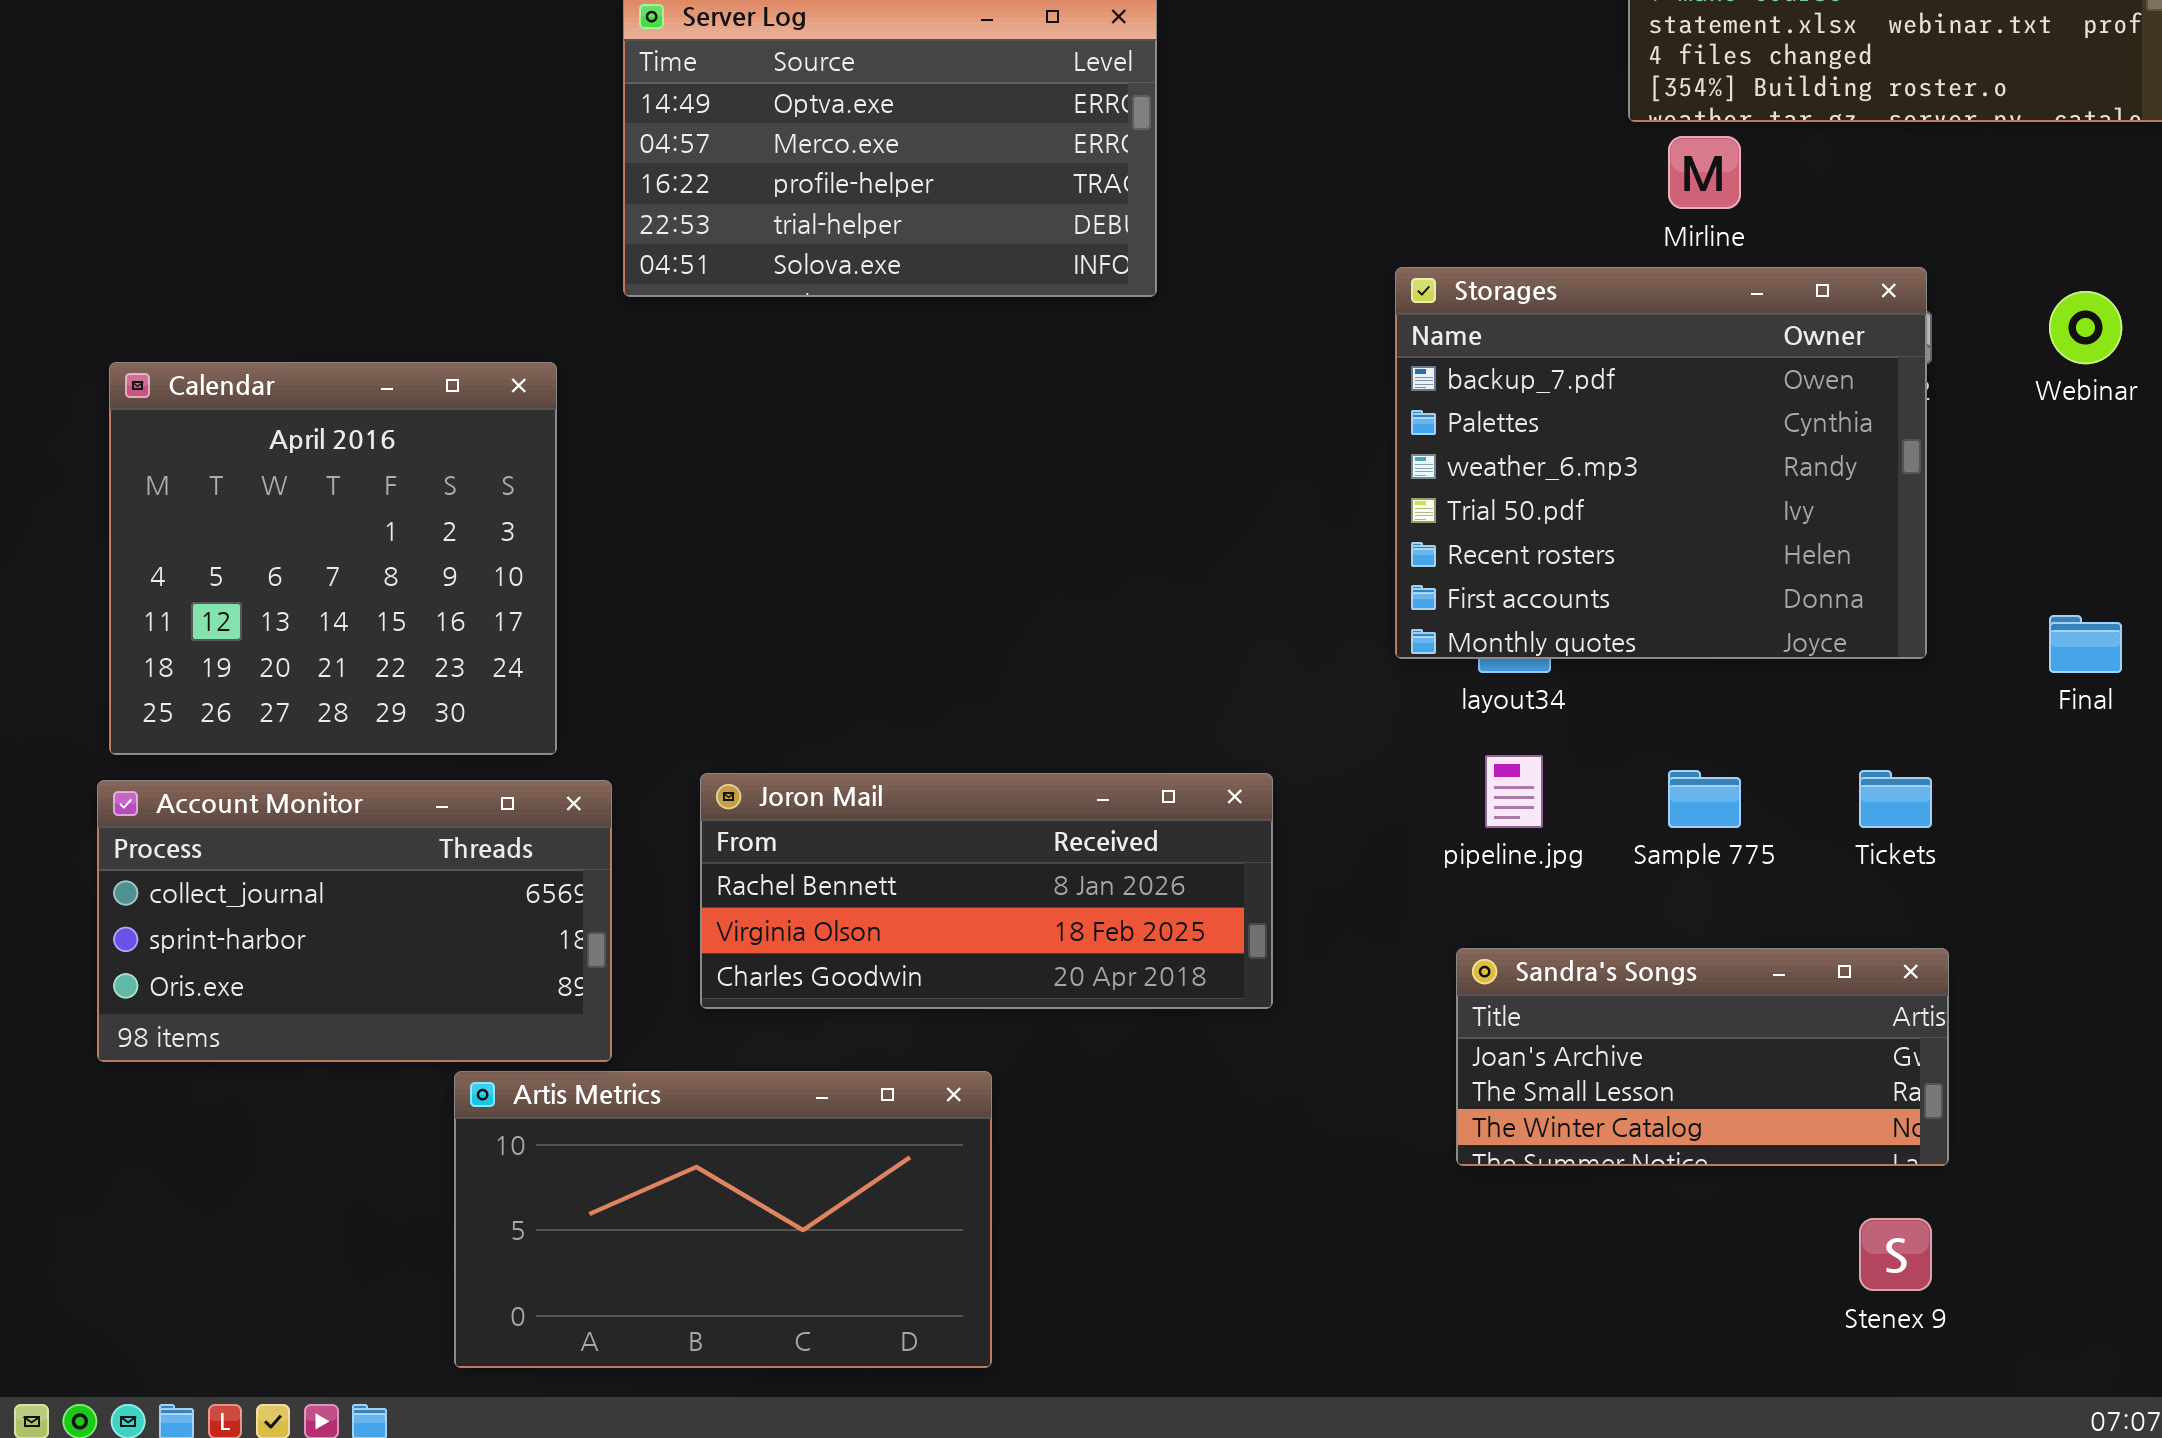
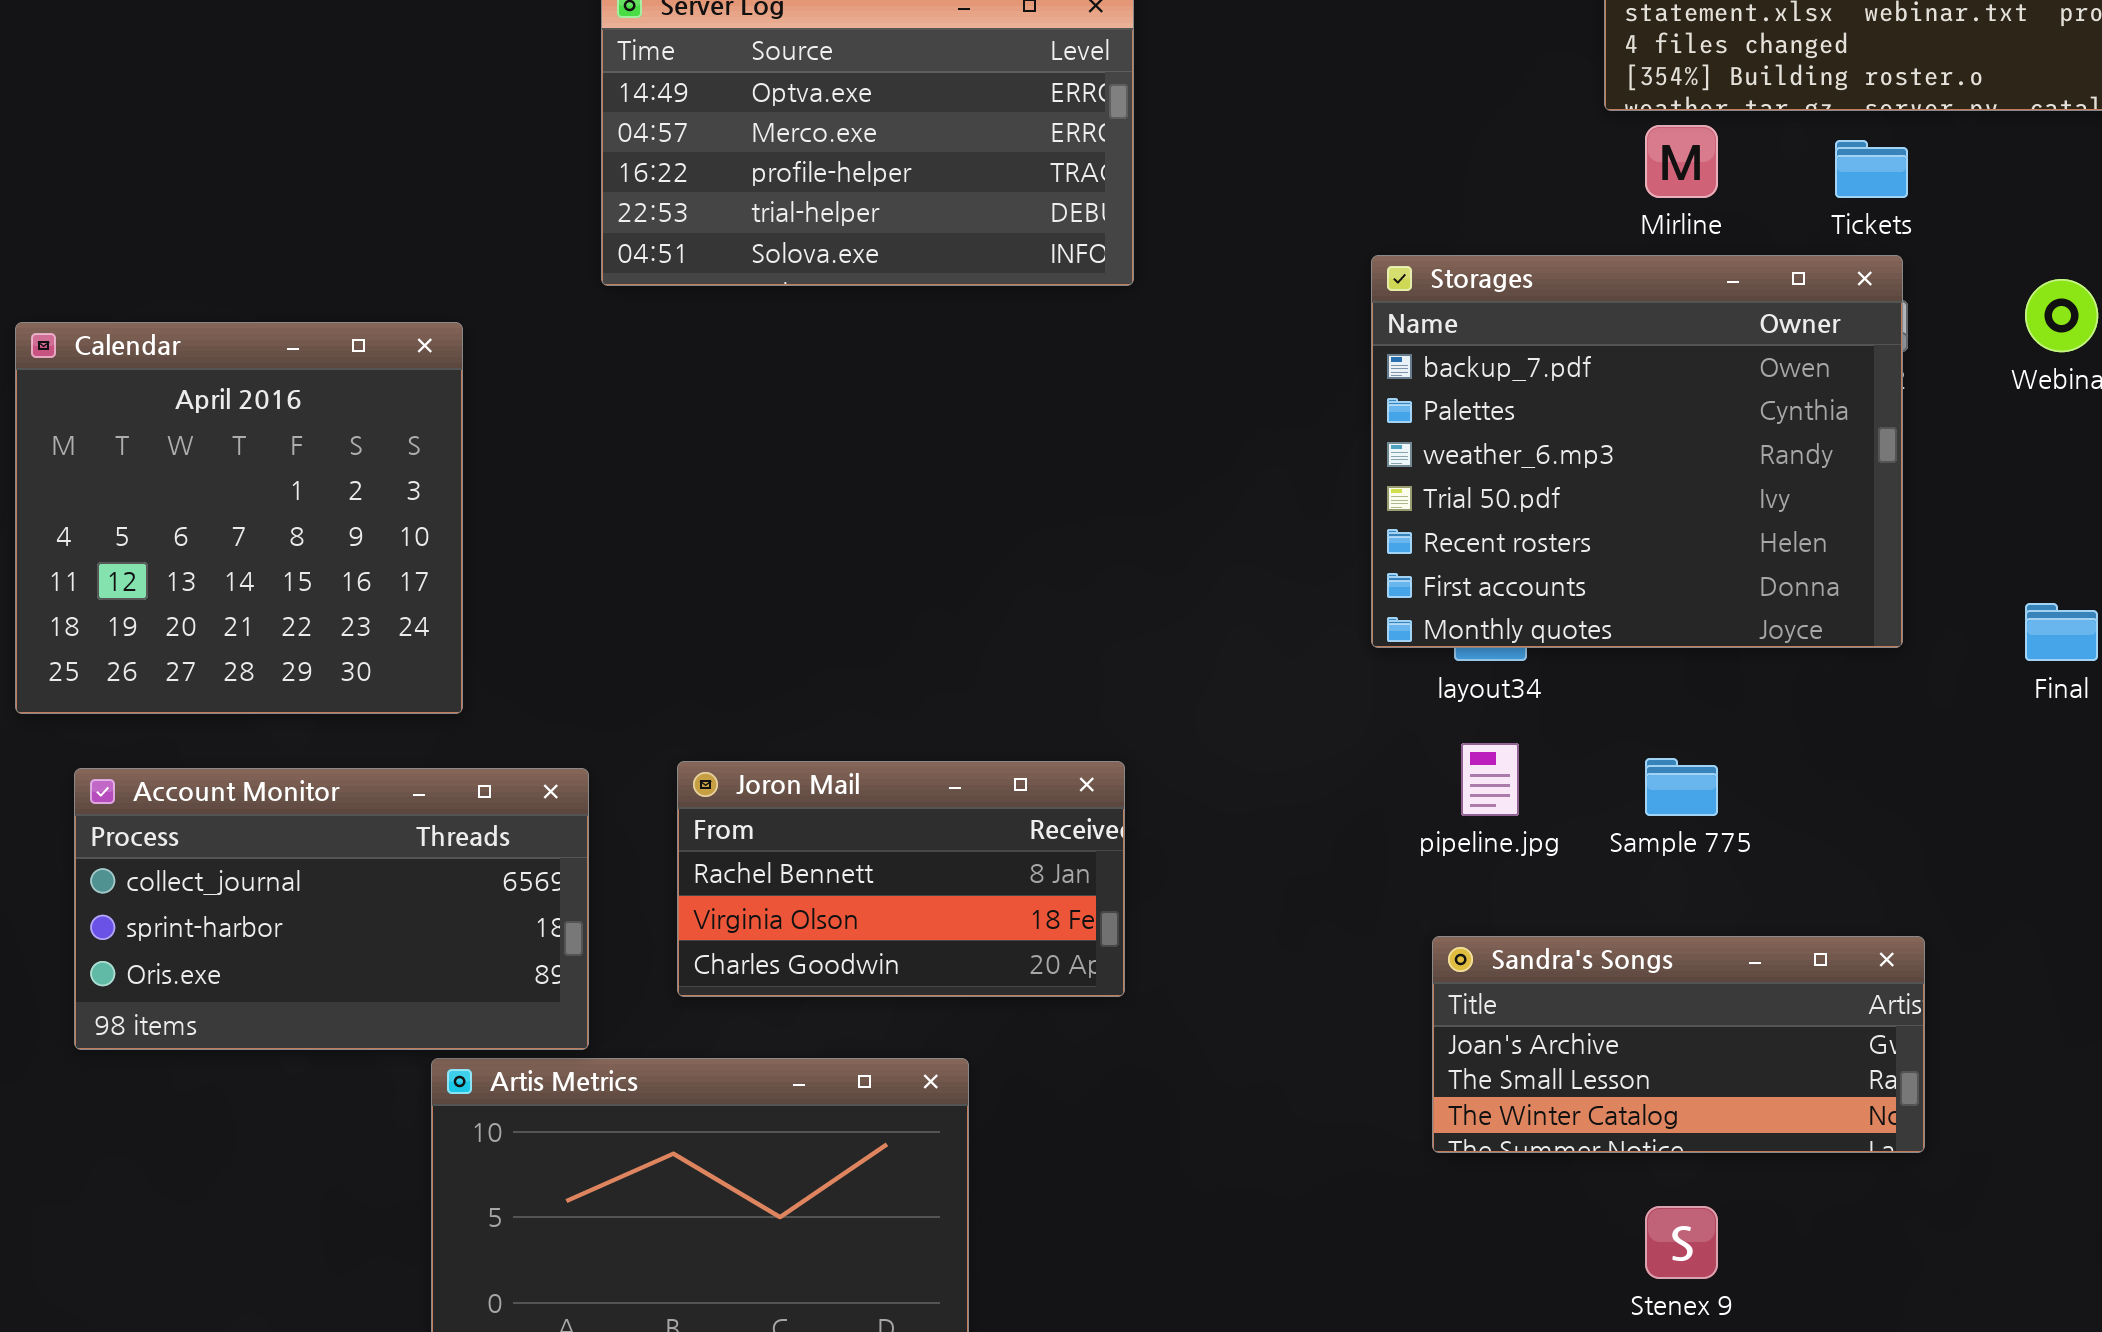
Calendar: [109,362,557,755] -> [15,322,463,714], moved
Tickets: [1859,770,1932,828] -> [1835,140,1908,198], moved
Joron Mail: [700,773,1273,1009] -> [677,761,1125,997], resized
Stenex 9: [1859,1218,1932,1291] -> [1645,1206,1718,1279], moved

